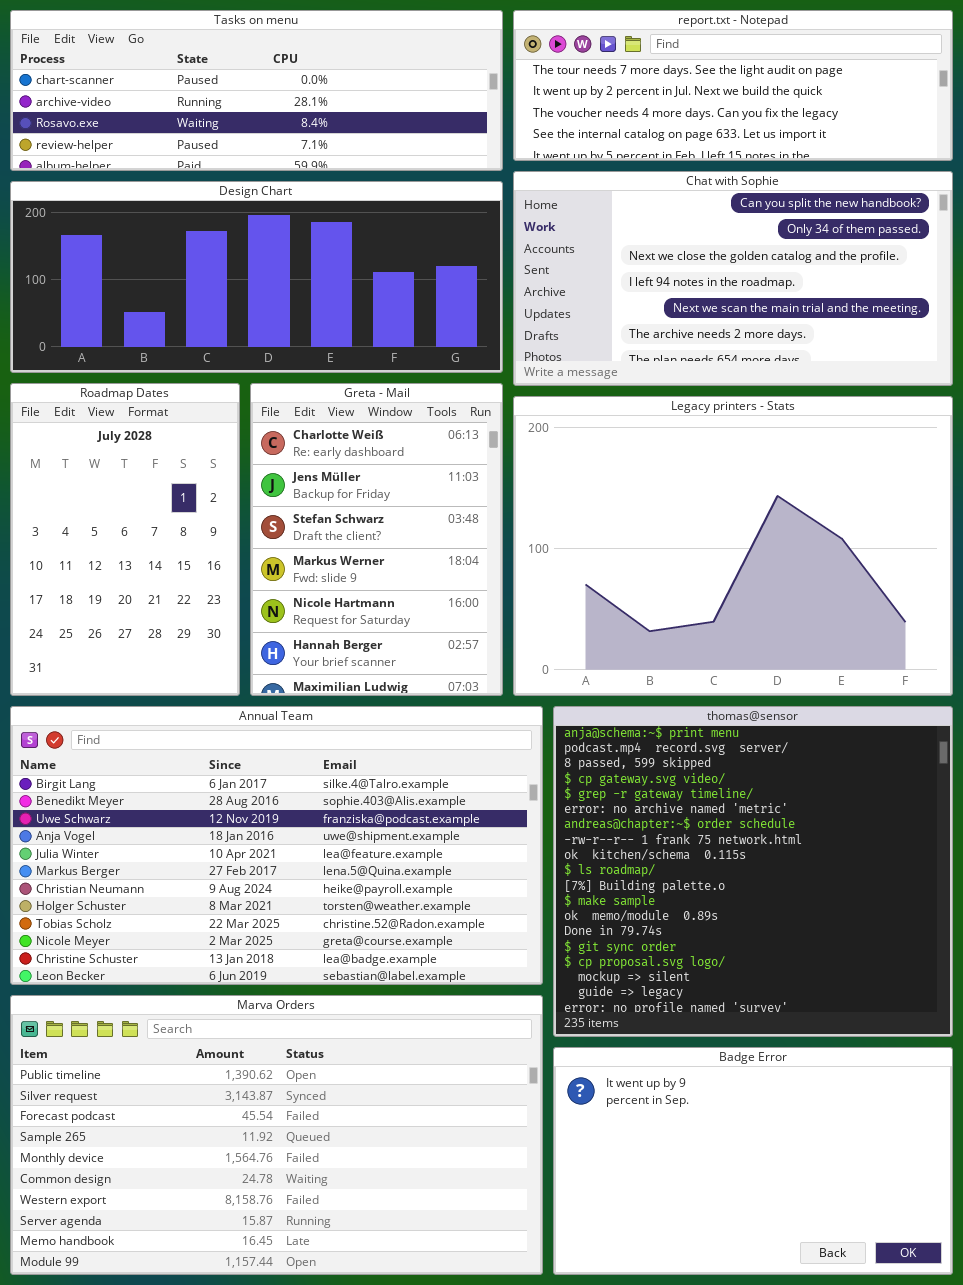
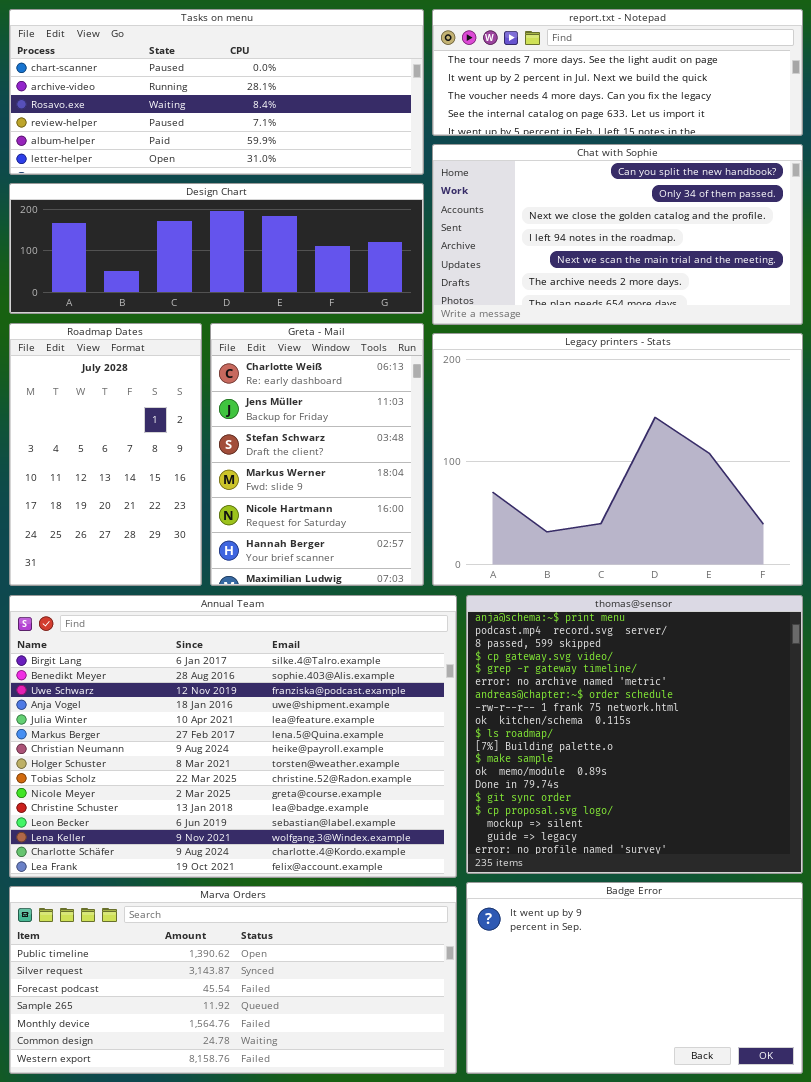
Tasks on menu: [10,10,503,171] -> [9,9,424,175], resized
Design Chart: [10,181,503,373] -> [9,183,424,314], resized
Annual Team: [10,706,543,985] -> [9,595,457,878], resized
Marva Orders: [10,995,543,1275] -> [9,886,457,1074], resized

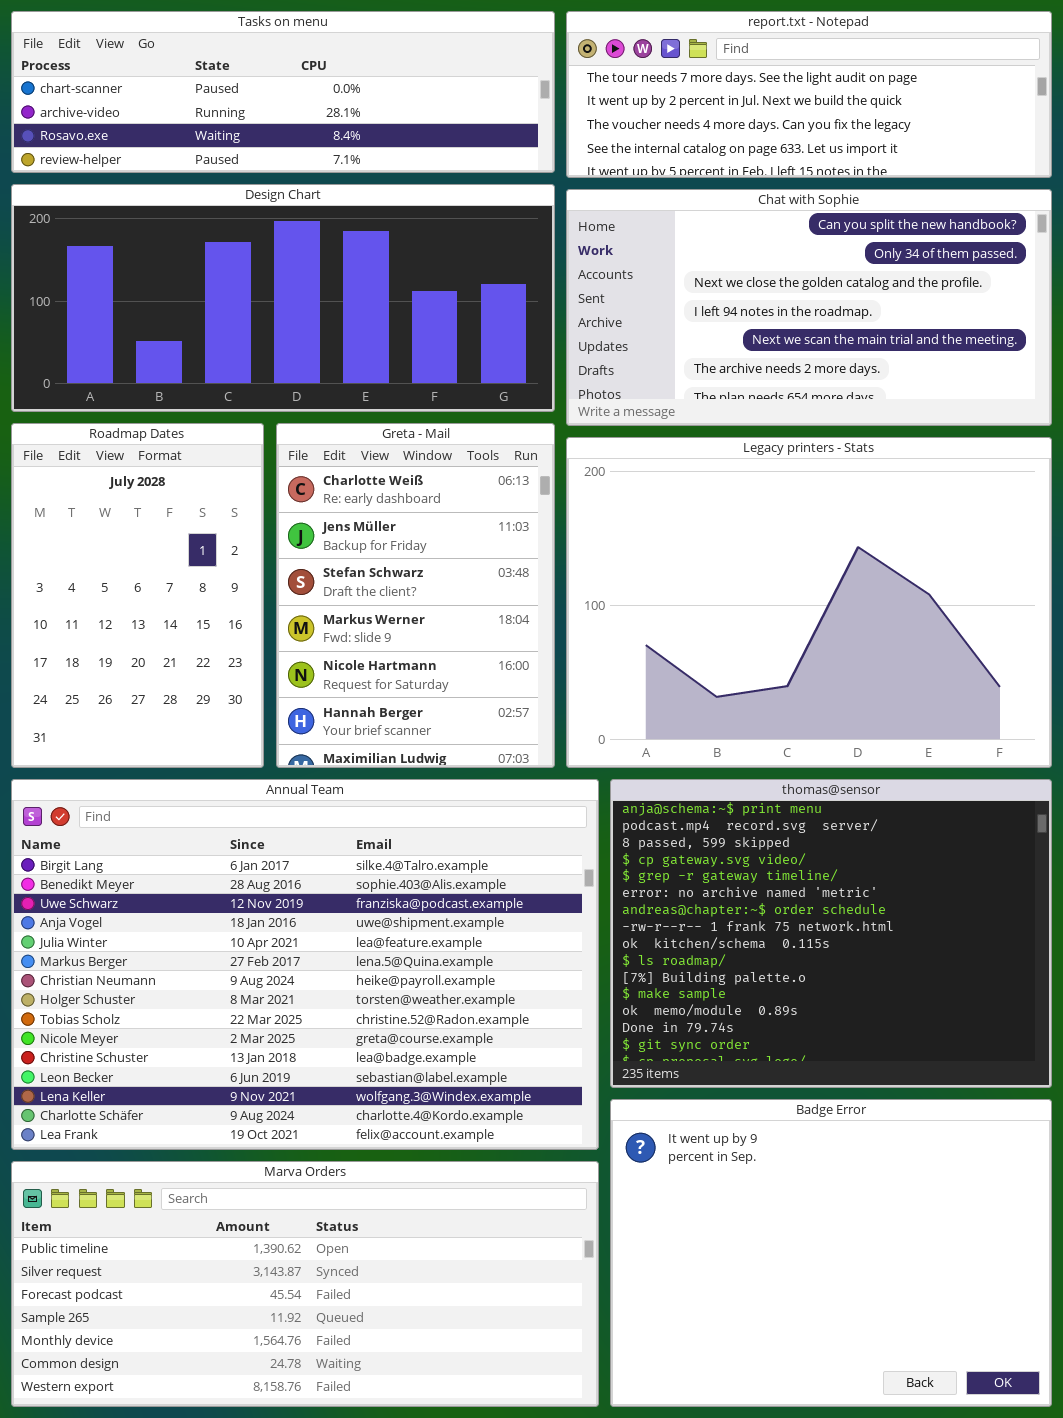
Tasks on menu: [9,9,424,175] -> [11,11,555,173], resized
Design Chart: [9,183,424,314] -> [11,184,555,412], resized
thomas@sensor: [466,595,803,874] -> [610,779,1052,1088], resized
Badge Error: [466,882,803,1074] -> [610,1099,1052,1407], resized

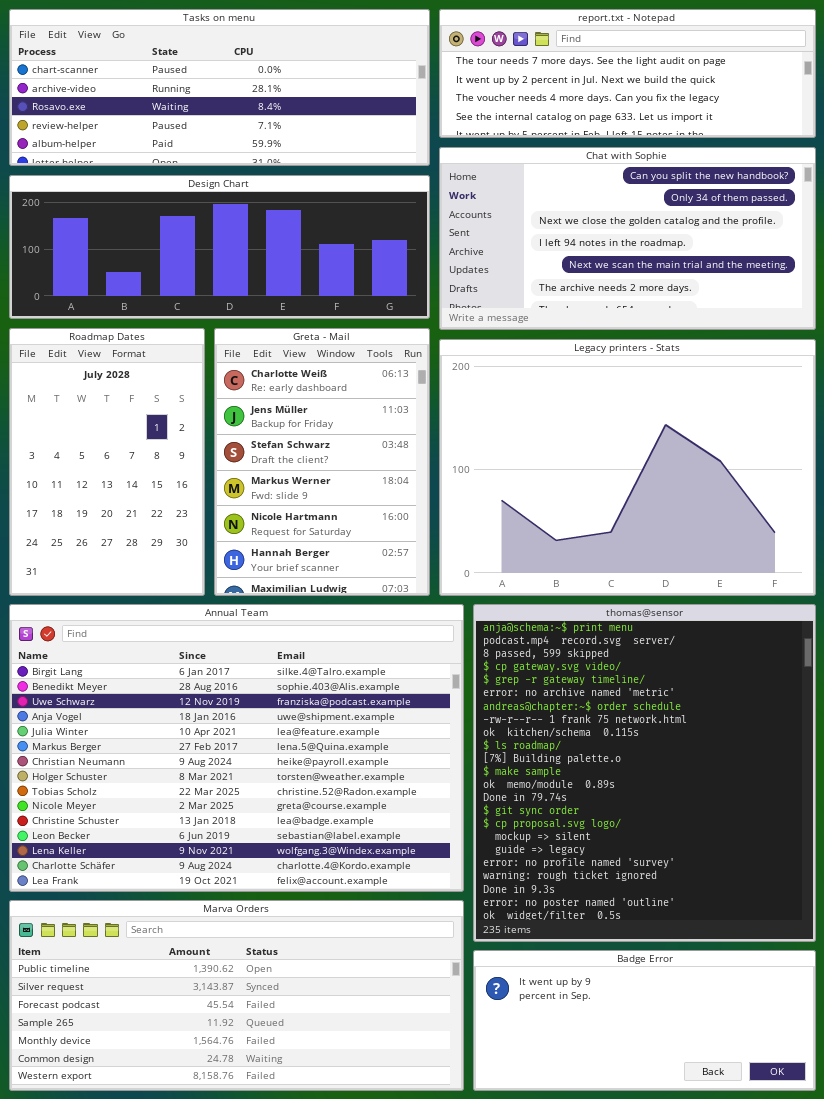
Tasks on menu: [11,11,555,173] -> [9,9,430,166], resized
Design Chart: [11,184,555,412] -> [9,175,430,319], resized
thomas@sensor: [610,779,1052,1088] -> [473,604,816,942], resized
Badge Error: [610,1099,1052,1407] -> [473,950,816,1091], resized

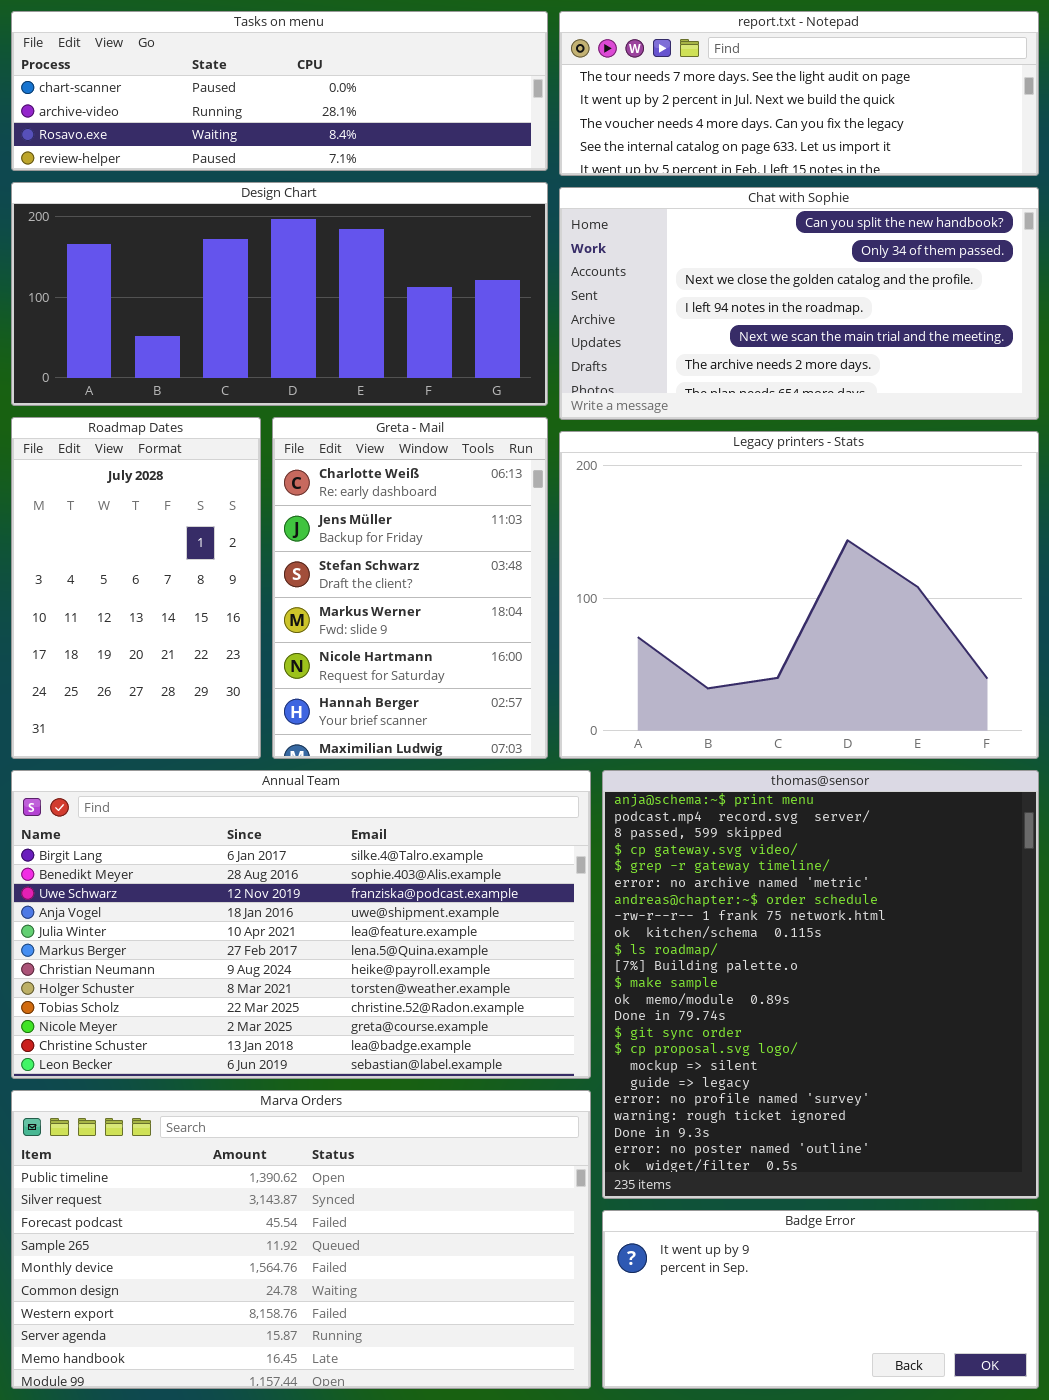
Tasks on menu: [9,9,430,166] -> [11,11,548,171], resized
Design Chart: [9,175,430,319] -> [11,182,548,406], resized
Annual Team: [9,604,464,892] -> [11,770,591,1079], resized
Marva Orders: [9,900,464,1091] -> [11,1090,591,1389], resized

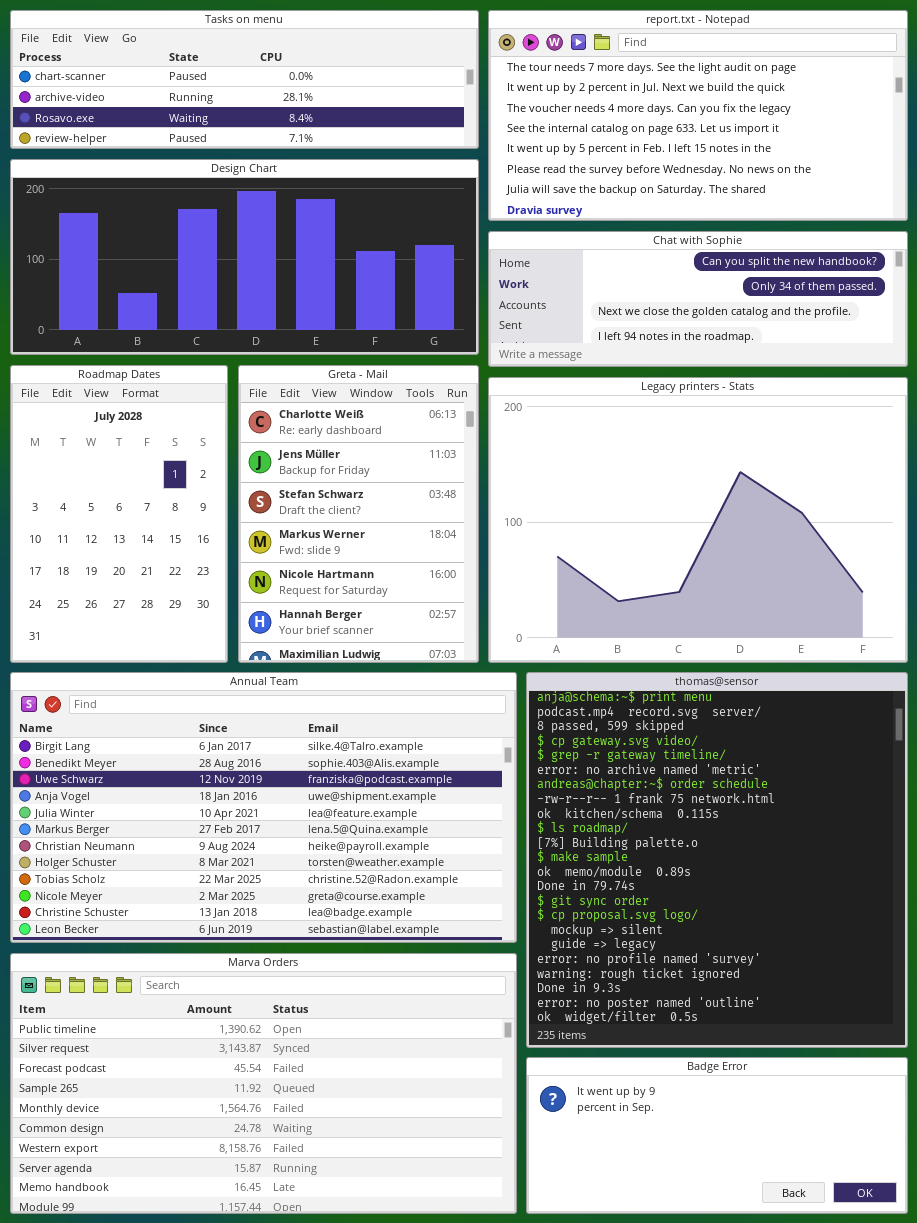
report.txt - Notepad: [559,11,1039,176] -> [488,10,908,221], resized
Chat with Sophie: [559,187,1039,420] -> [488,231,908,367], resized

